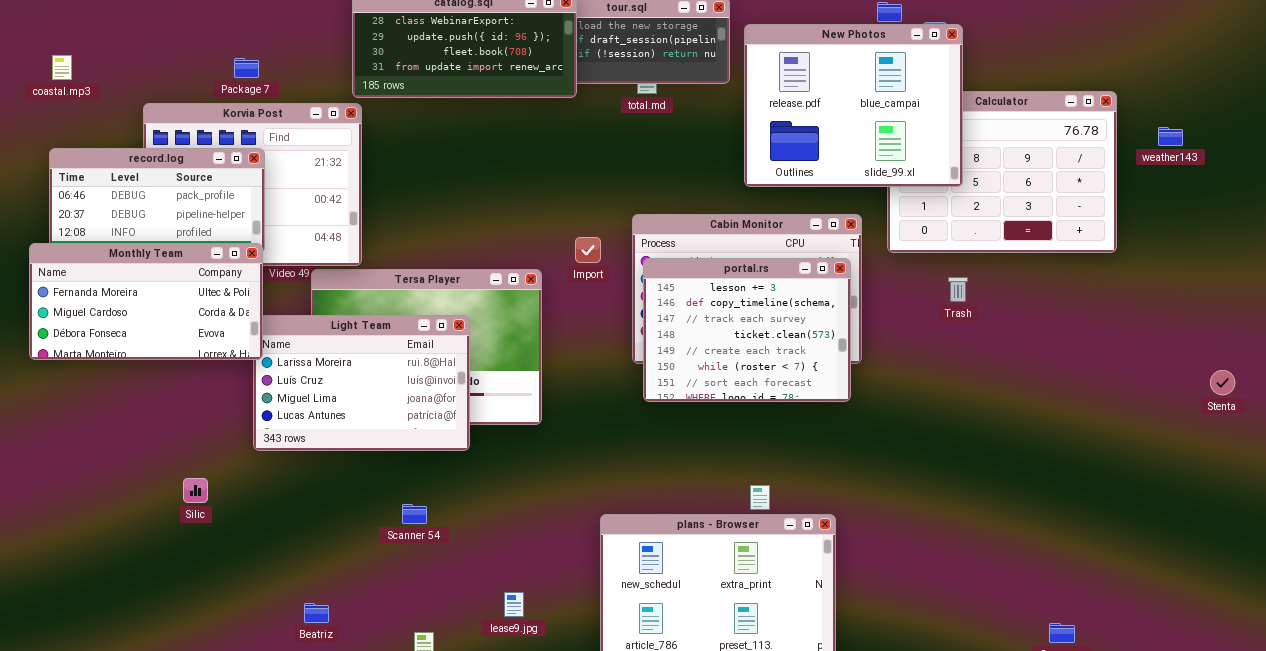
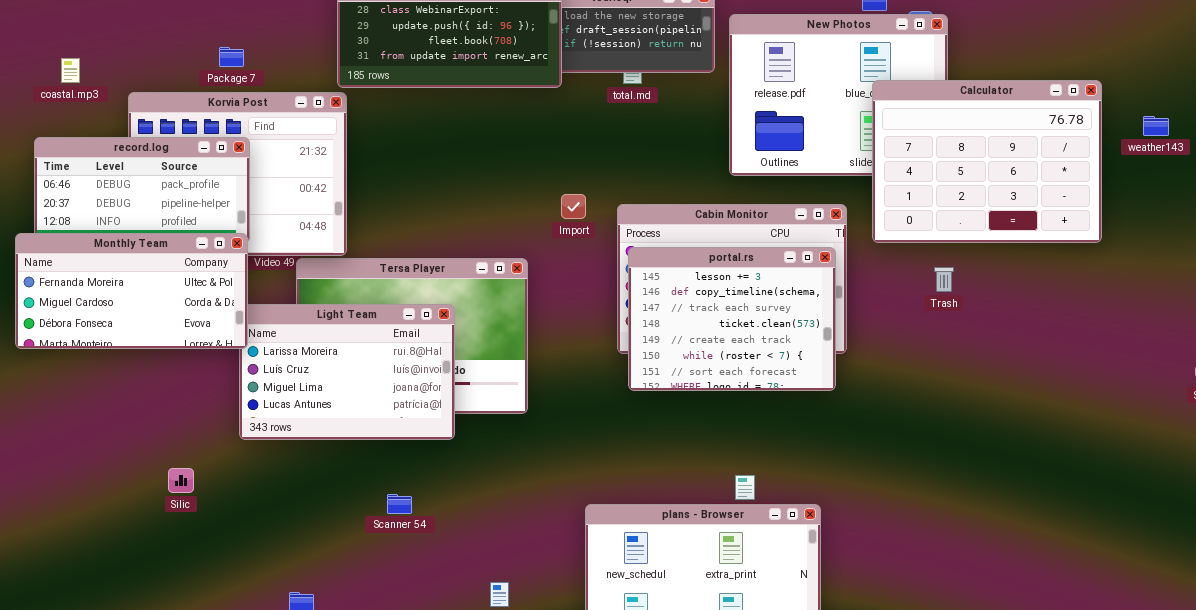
coastal.mp3: [52,55,72,80] -> [61,58,80,83], moved
Calculator: [887,91,1117,253] -> [872,80,1102,243], raised
Import: [575,237,601,263] -> [561,194,586,219], moved

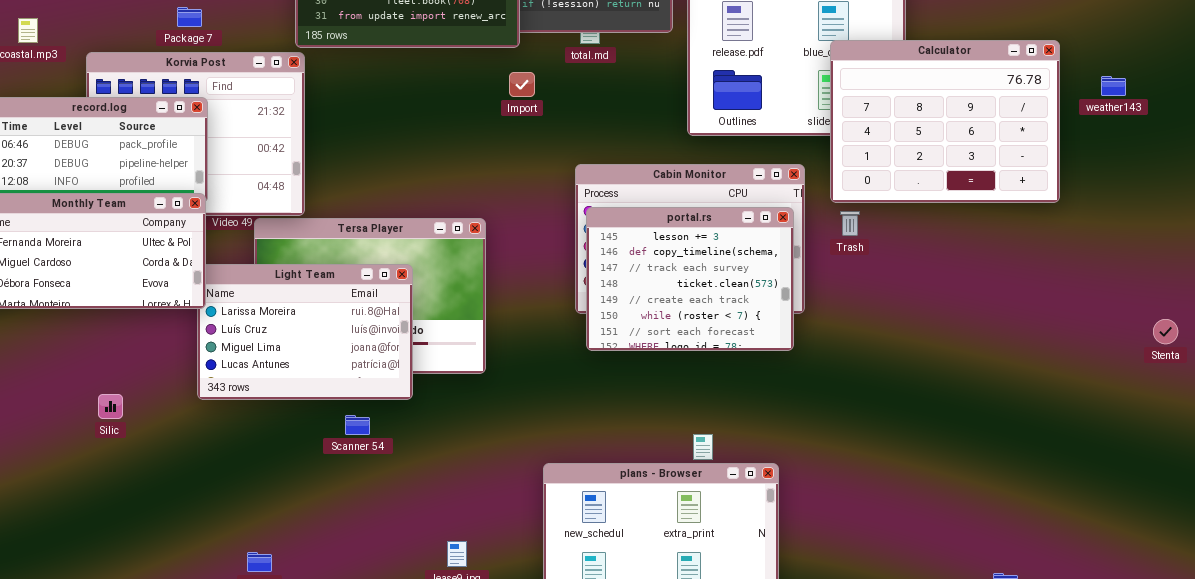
Import: [561,194,586,219] -> [509,72,535,97], moved
Trash: [934,267,954,292] -> [840,211,860,236], moved
Silic: [168,468,194,493] -> [98,394,123,419], moved
Scanner 54: [387,494,412,514] -> [345,415,370,435], moved

